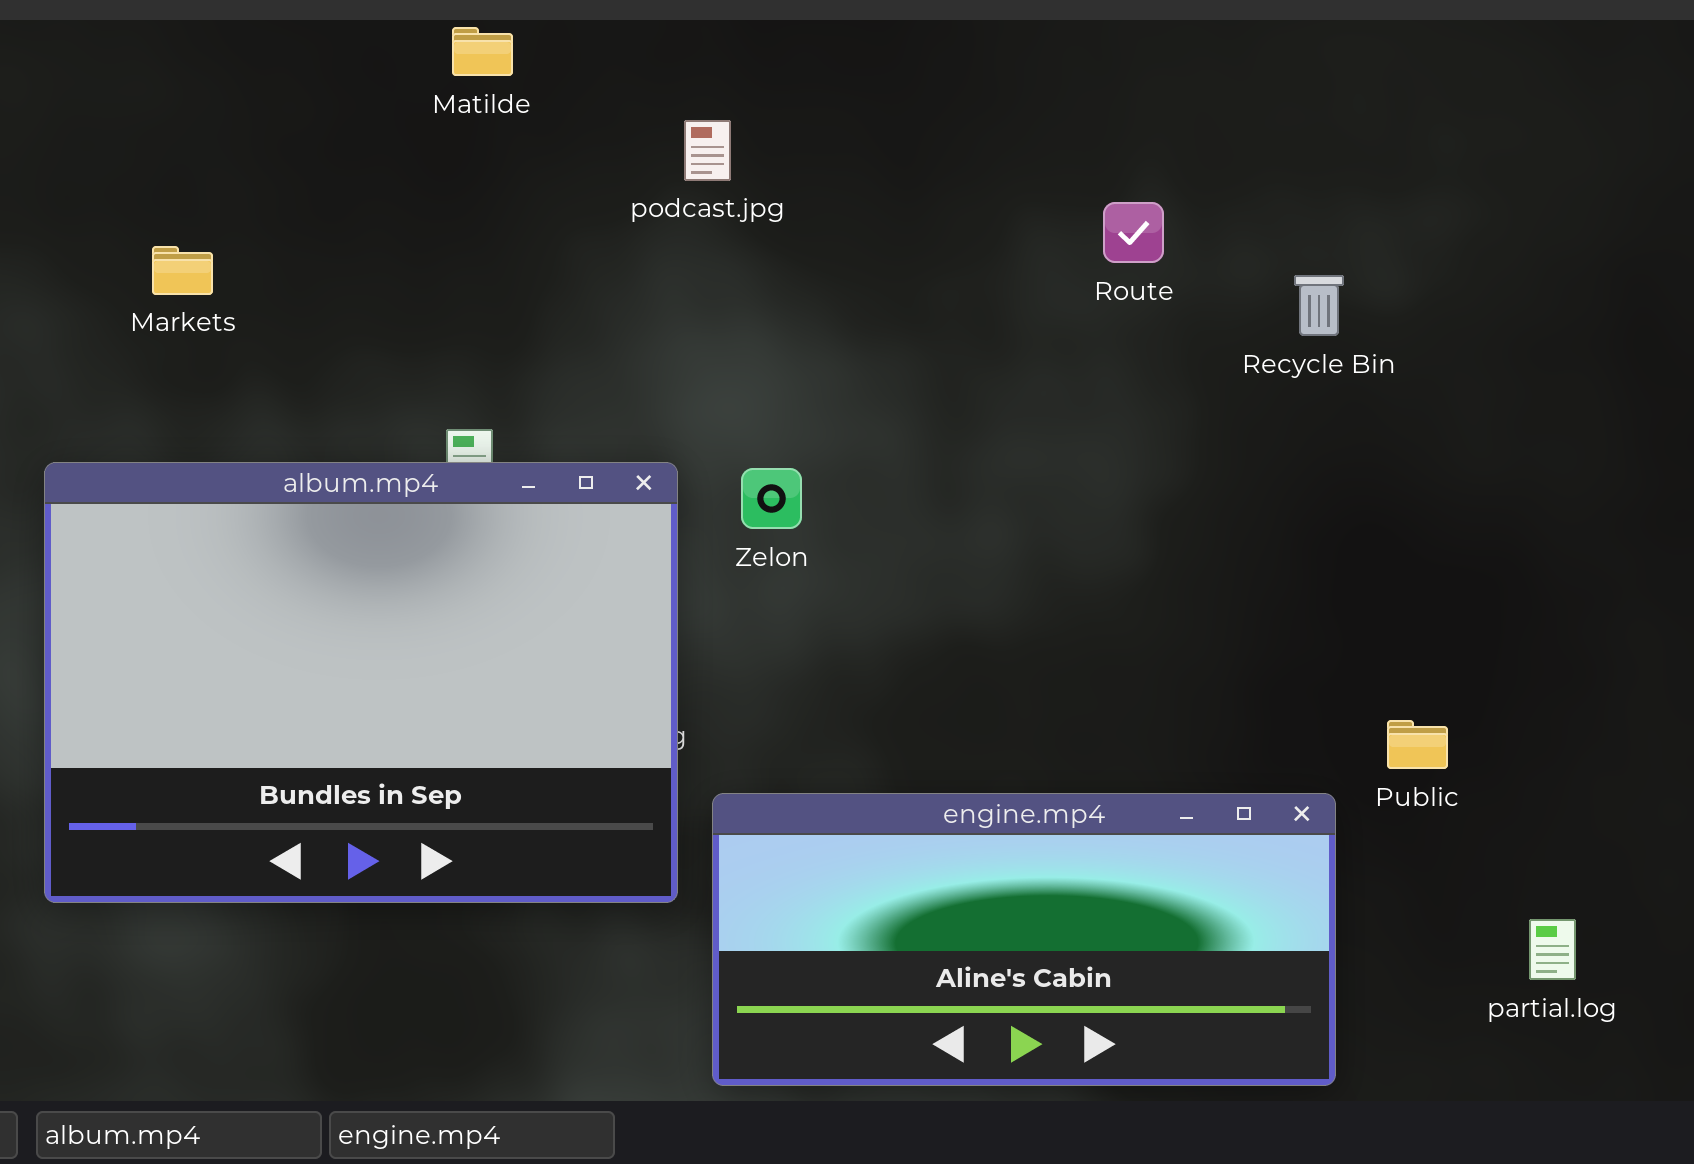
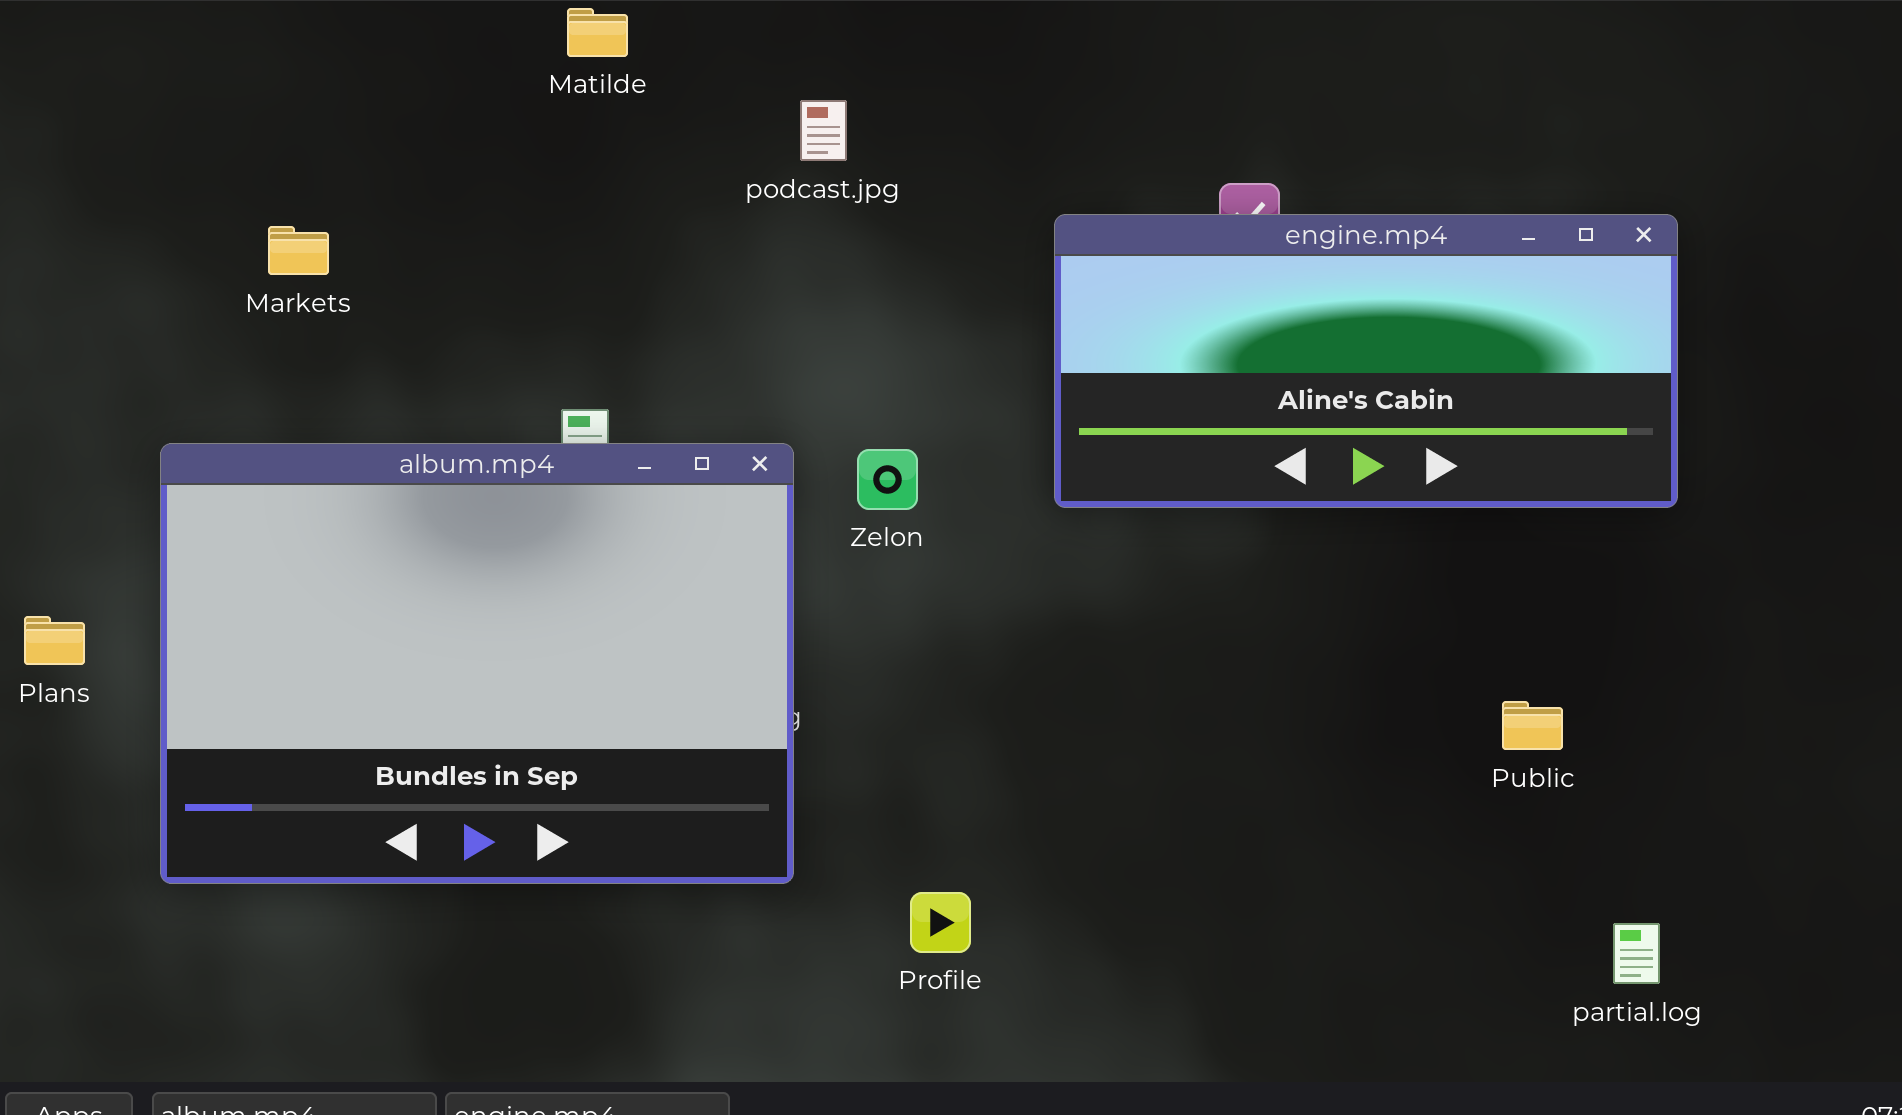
engine.mp4: [712,793,1336,1086] -> [1054,214,1678,508], moved
partial.log: [1529,919,1576,980] -> [1613,923,1660,984], moved

